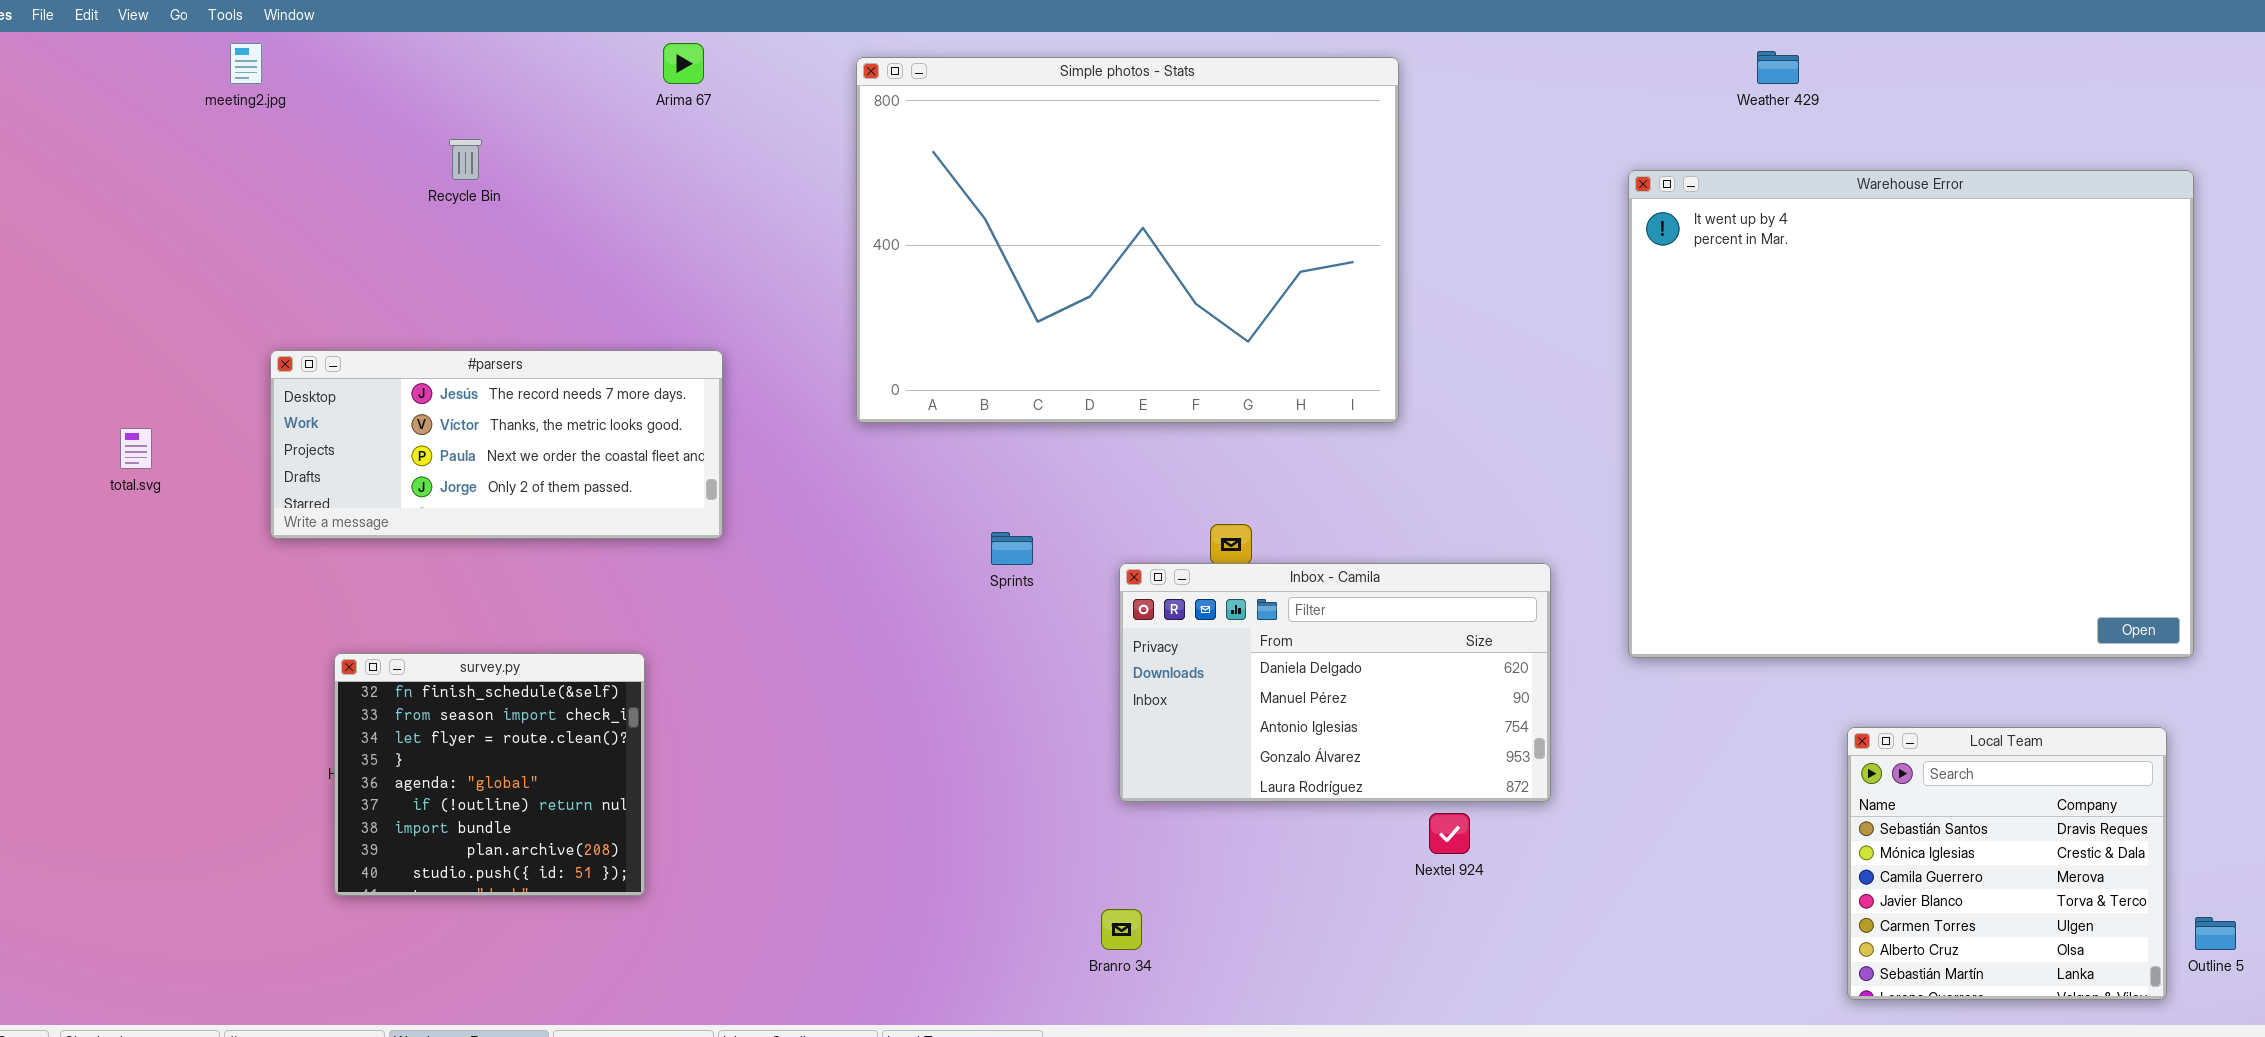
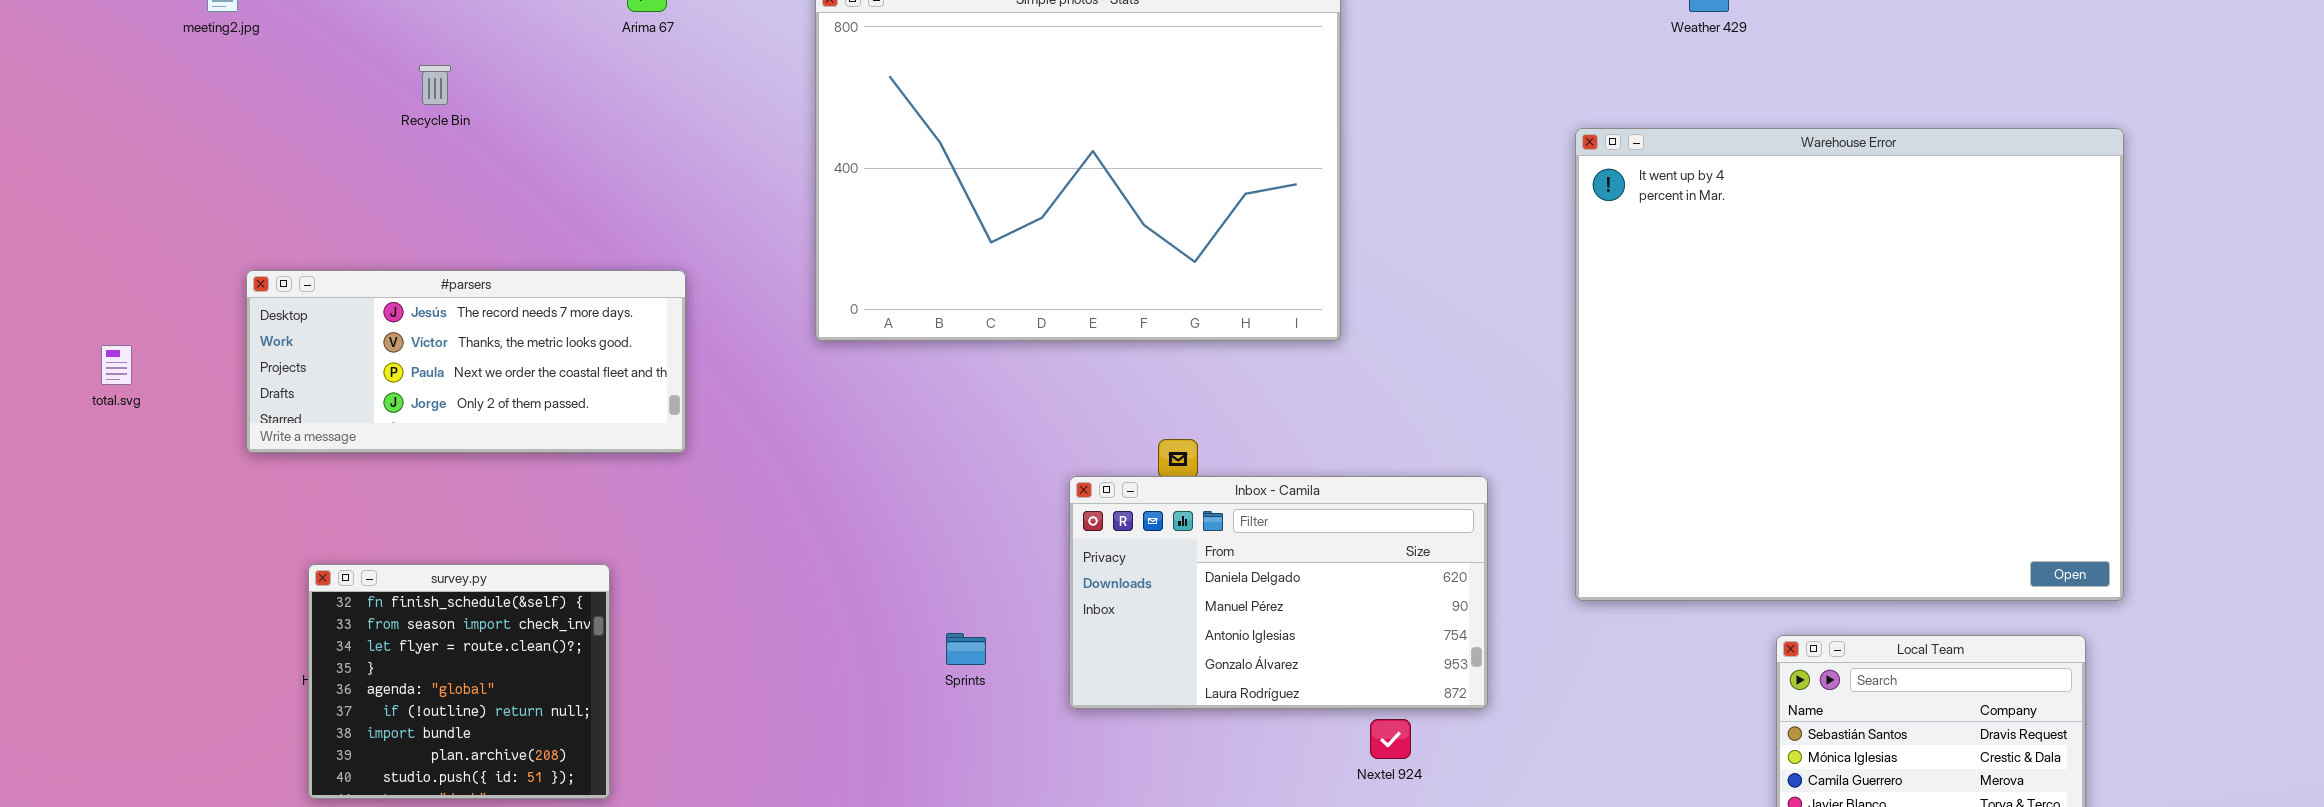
Warehouse Error: [1628,170,2194,658] -> [1575,128,2124,601], moved
Sprints: [991,532,1033,565] -> [946,633,986,665], moved

